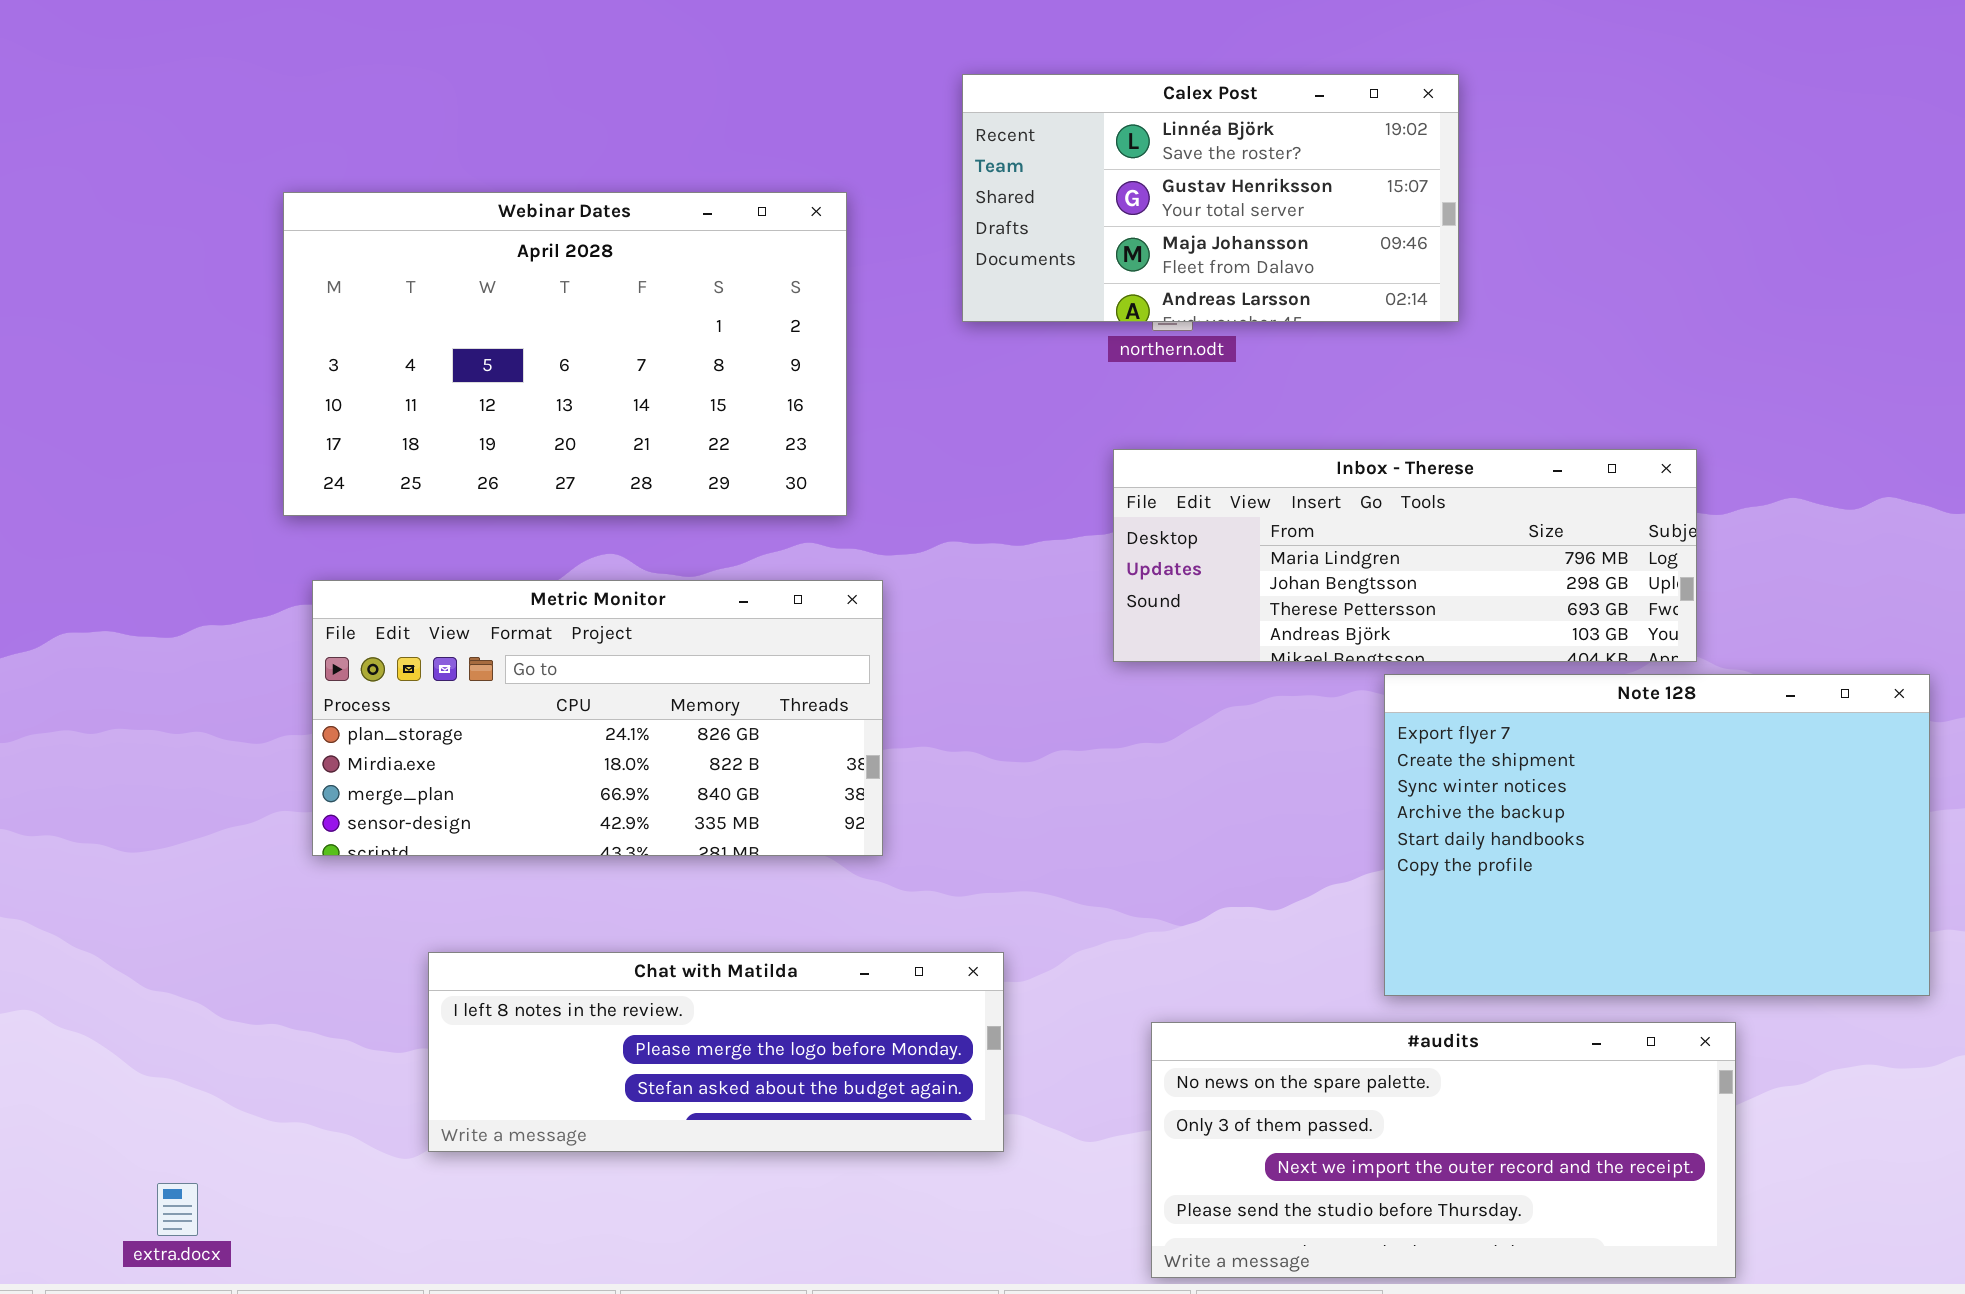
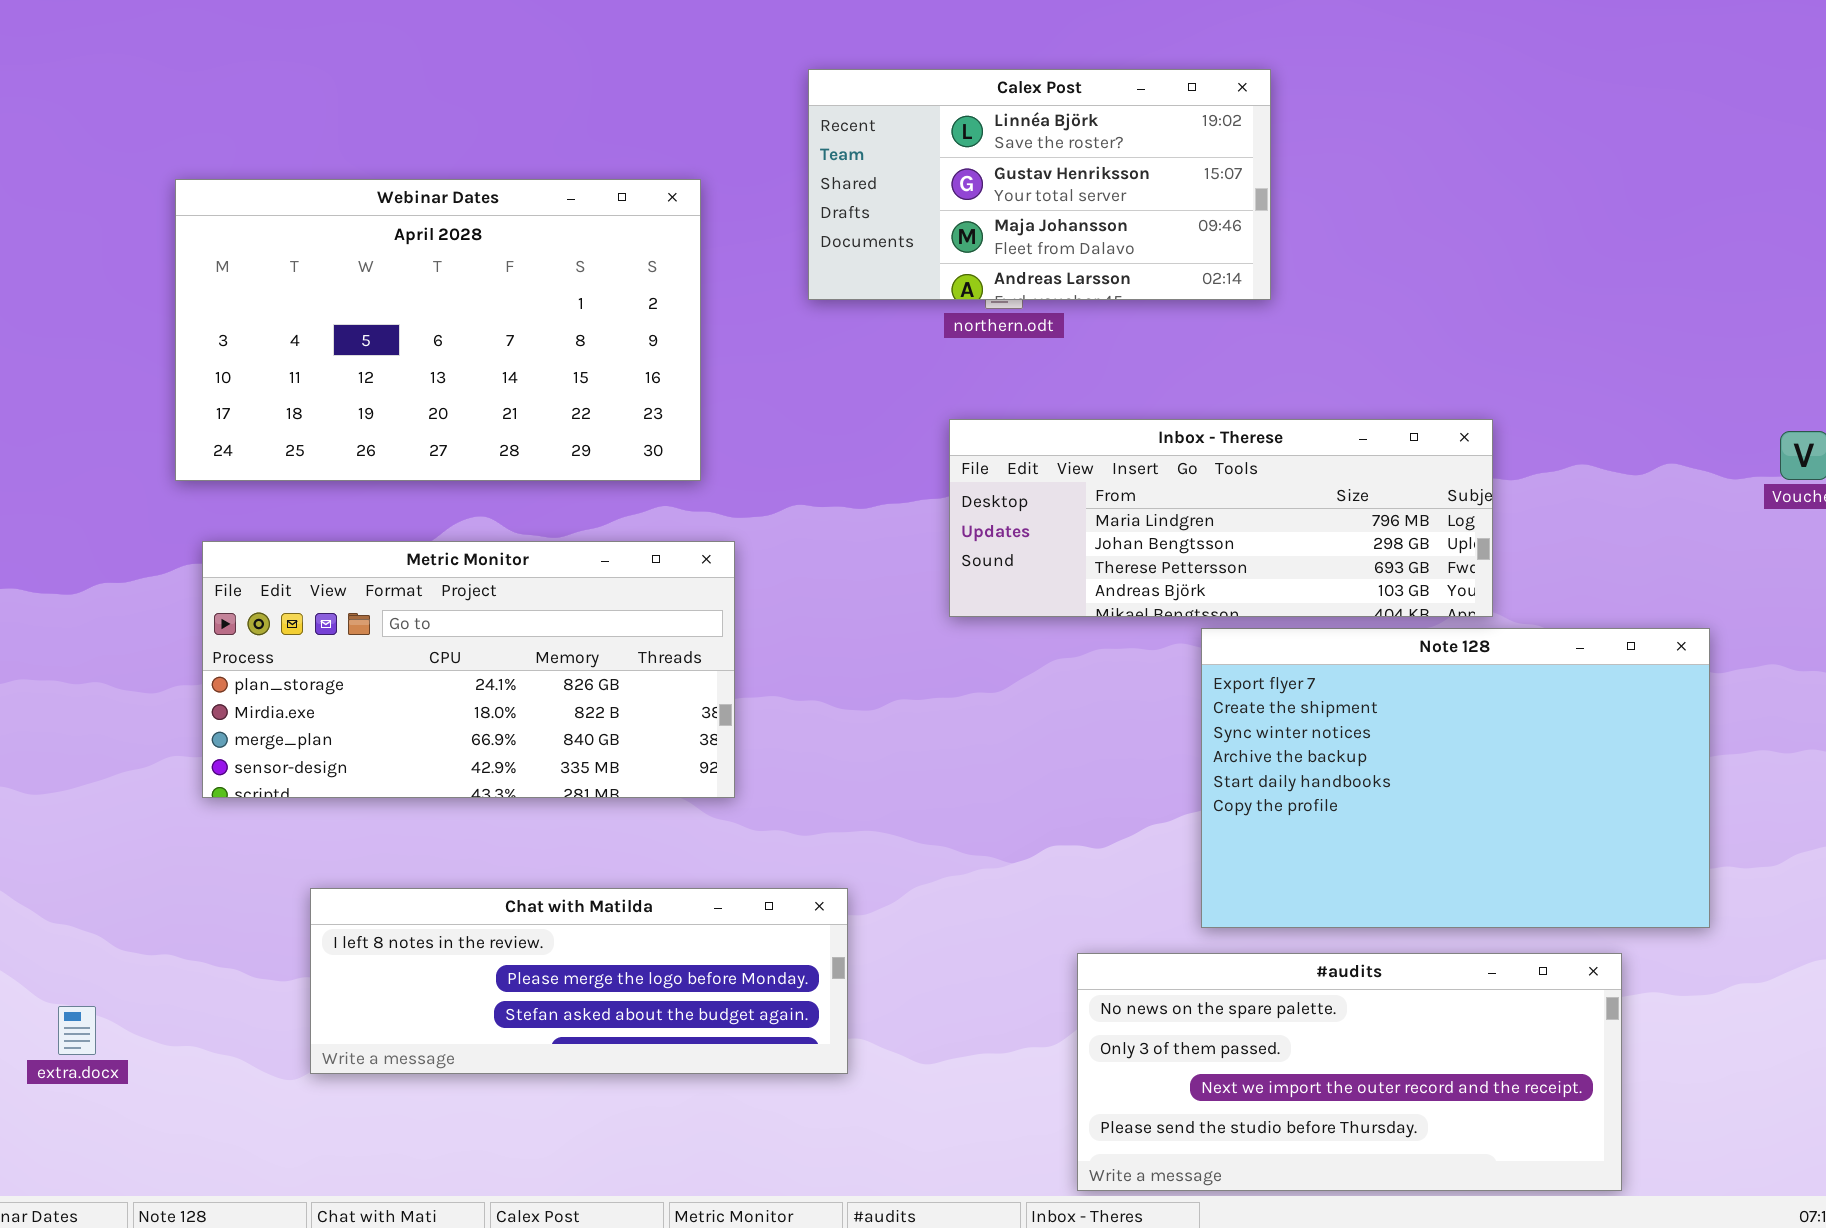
#audits: [1151,1022,1736,1278] -> [1077,953,1622,1191], moved
extra.docx: [157,1183,198,1236] -> [58,1006,96,1055], moved

